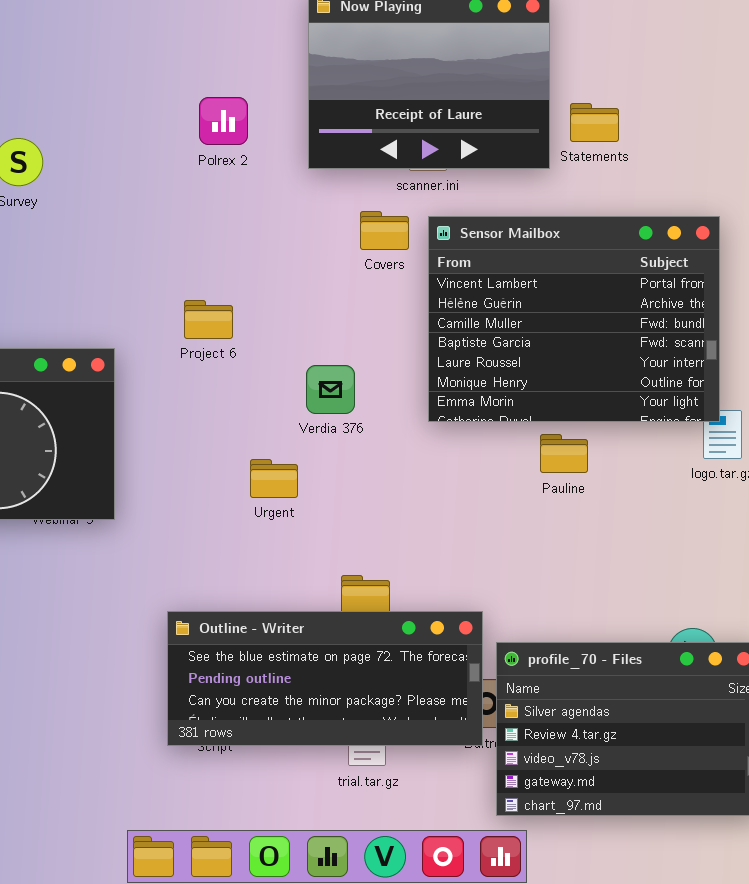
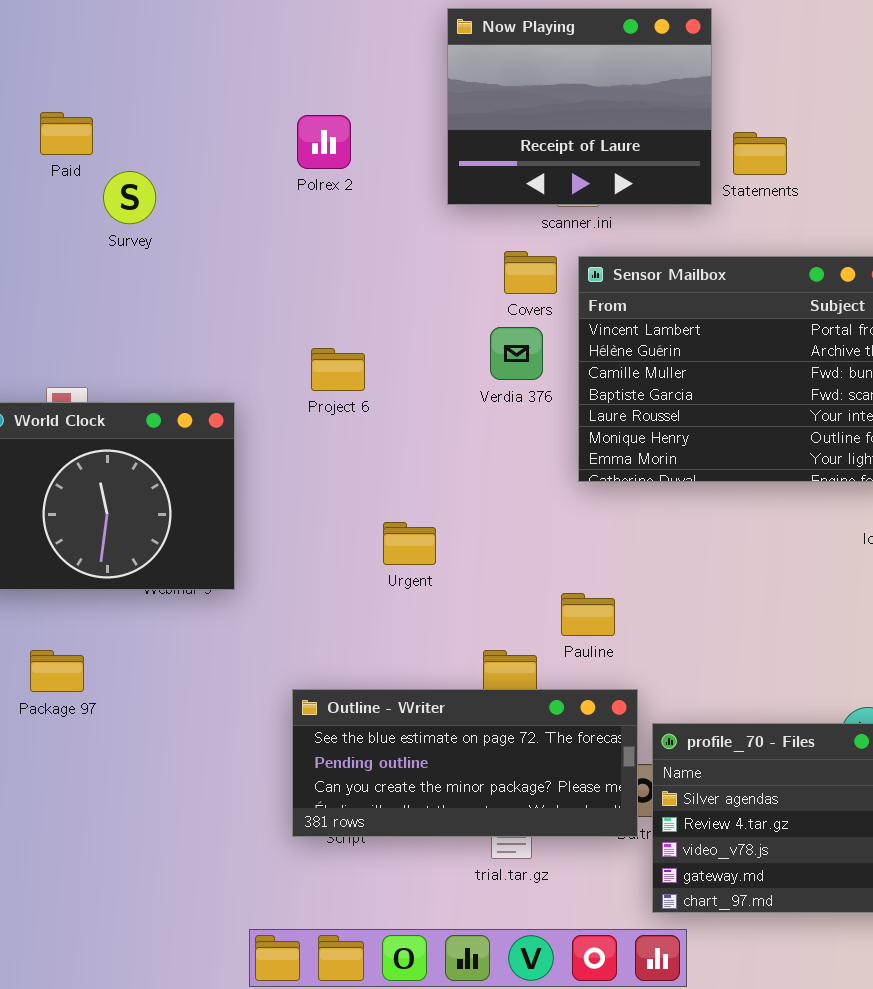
Polrex 2: [199,97,248,145] -> [297,115,351,169], moved
Verdia 376: [306,365,355,414] -> [490,327,543,380], moved
Pauline: [540,434,588,473] -> [561,593,615,636], moved

